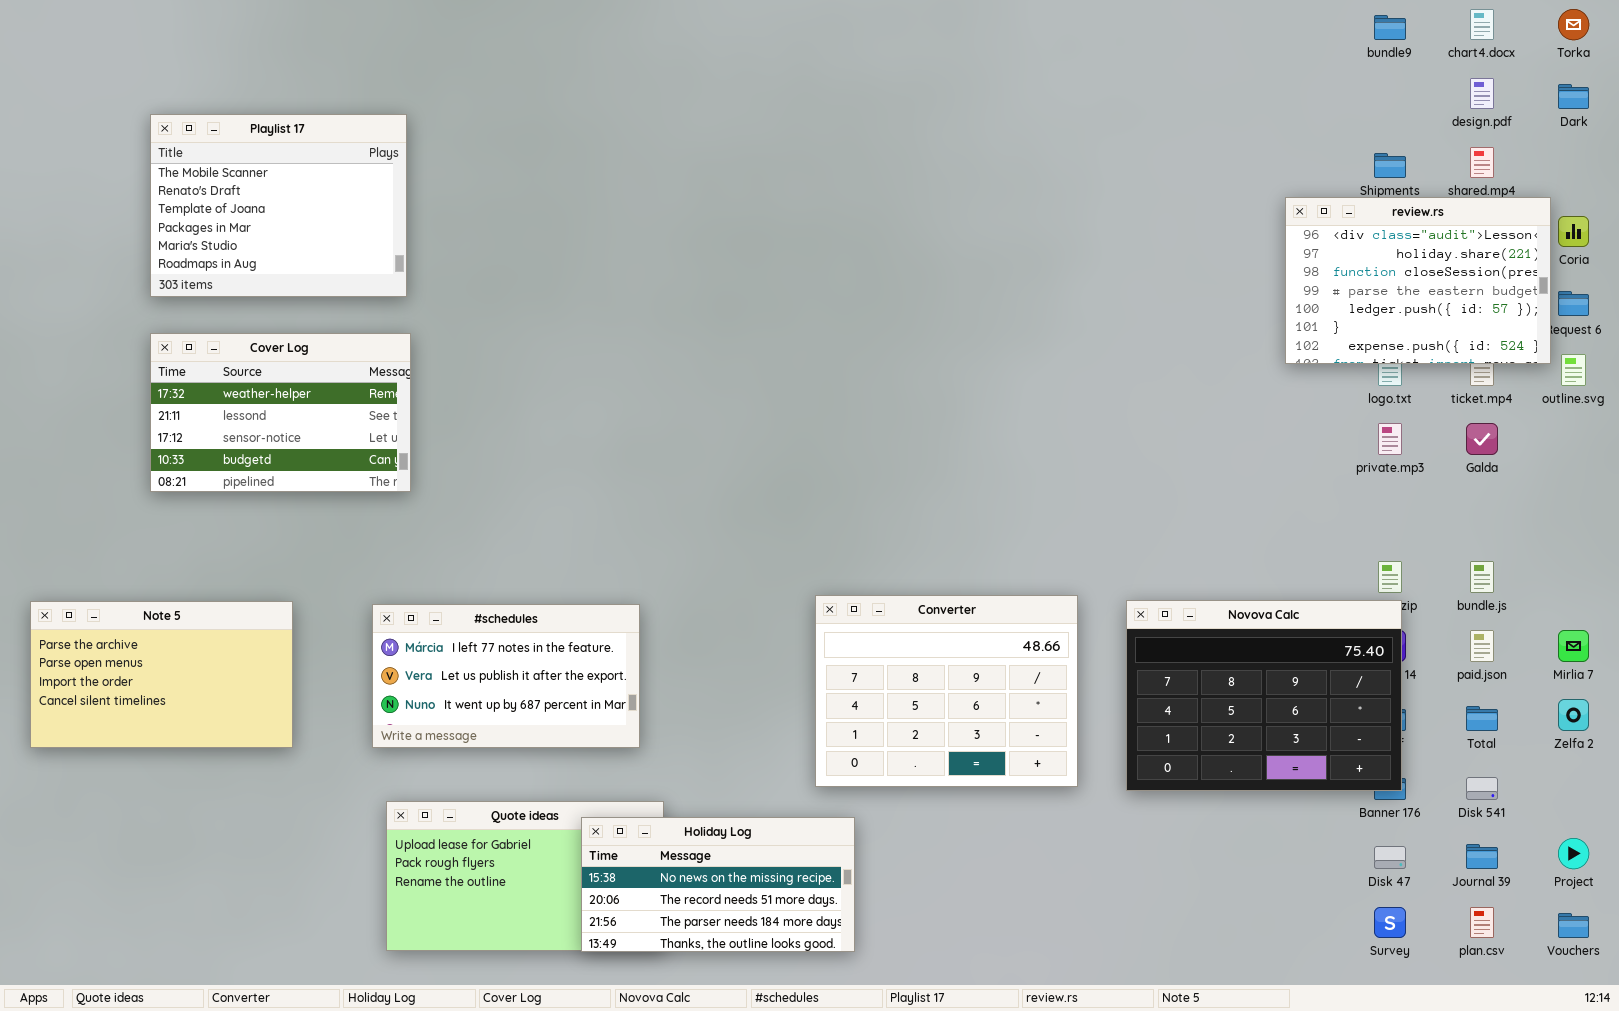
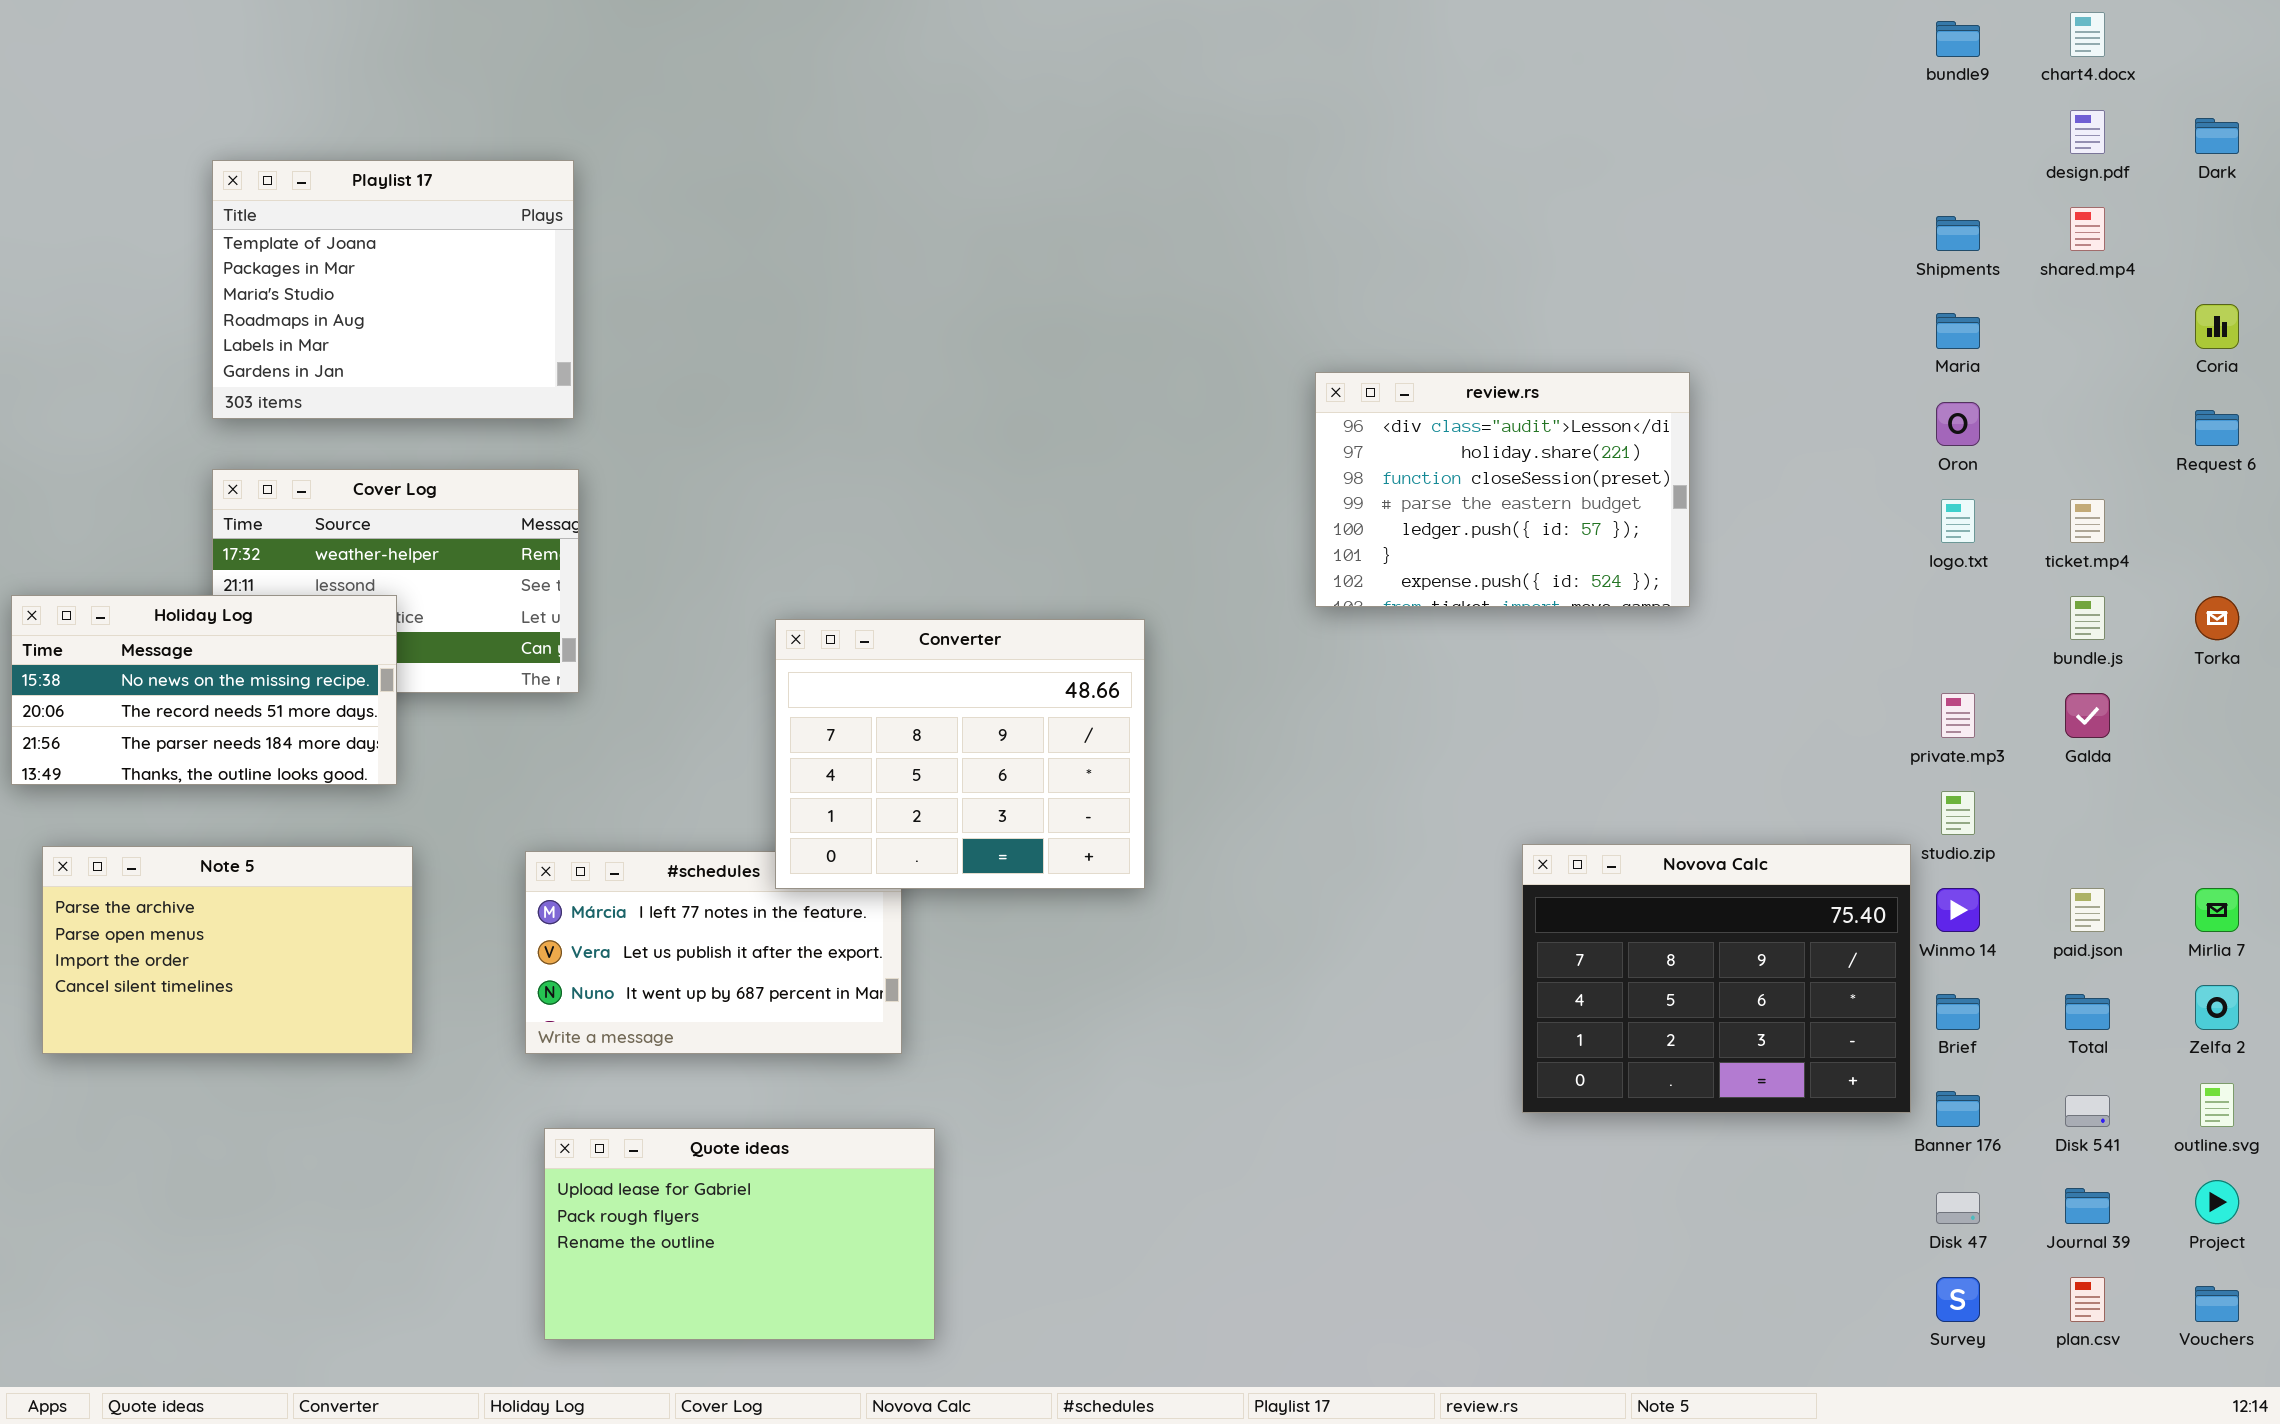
Torka: [1558,9,1589,40] -> [2195,596,2239,640], moved
Playlist 17: [150,114,407,297] -> [212,160,574,419], scrolled down 2 rows
review.rs: [1285,197,1551,364] -> [1315,372,1690,607], moved
outline.svg: [1561,354,1586,386] -> [2200,1083,2234,1127], moved
private.mp3: [1378,423,1402,455] -> [1941,693,1975,738], moved
Galda: [1466,423,1498,455] -> [2065,693,2110,738], moved
bundle.js: [1470,561,1494,593] -> [2070,596,2105,640], moved
Converter: [815,595,1078,787] -> [775,619,1145,889], moved
Novova Calc: [1126,600,1402,791] -> [1522,844,1911,1113], moved
Holiday Log: [581,817,855,952] -> [11,595,397,785], moved

